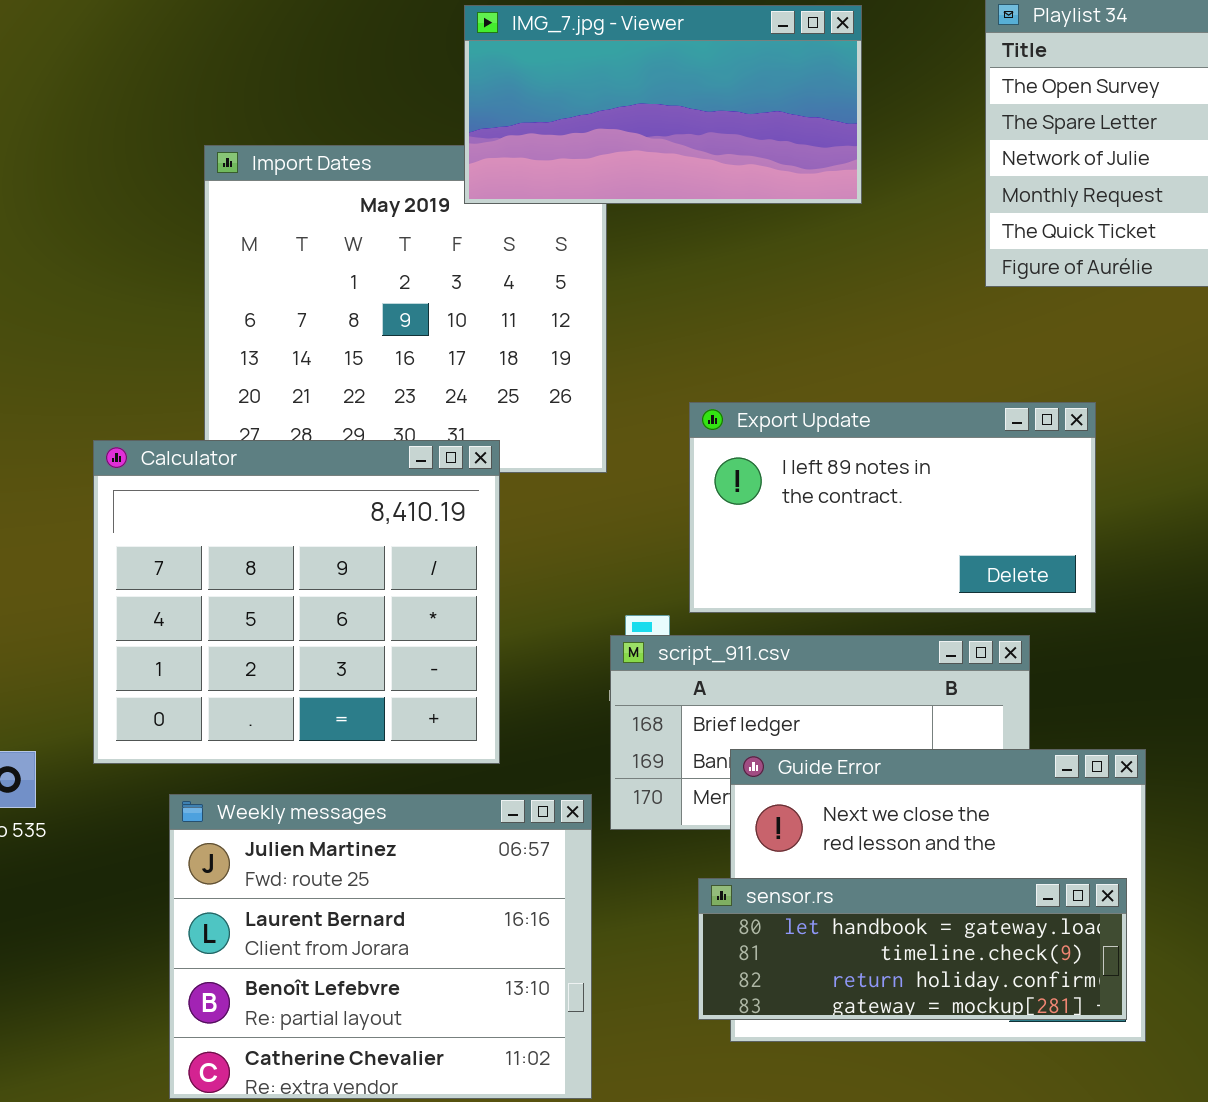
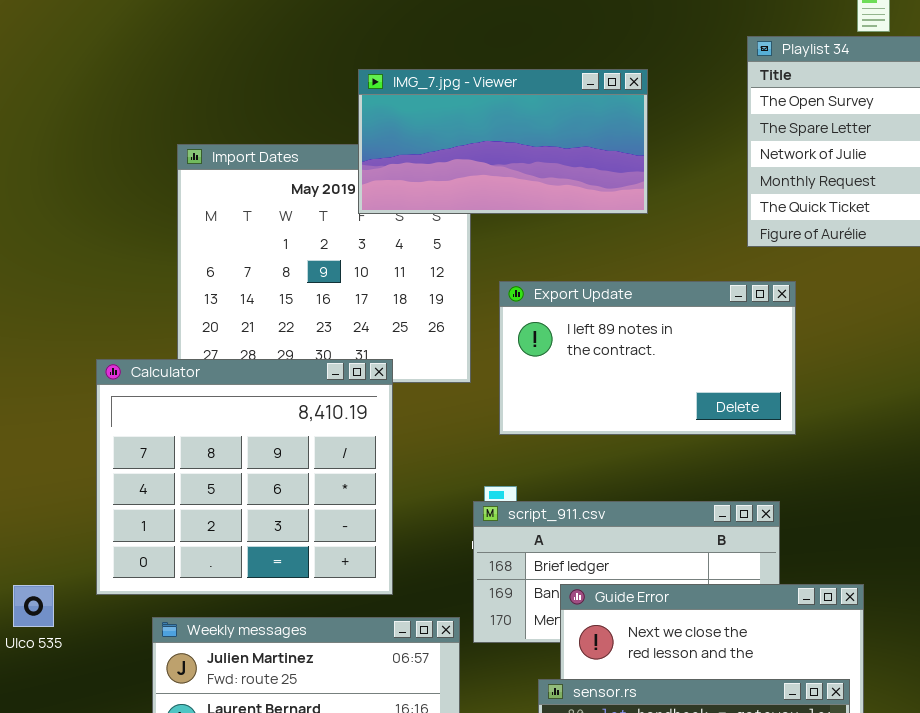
IMG_7.jpg - Viewer: [464,5,862,204] -> [358,69,648,214], moved
Export Update: [689,402,1096,613] -> [499,281,796,435], moved

